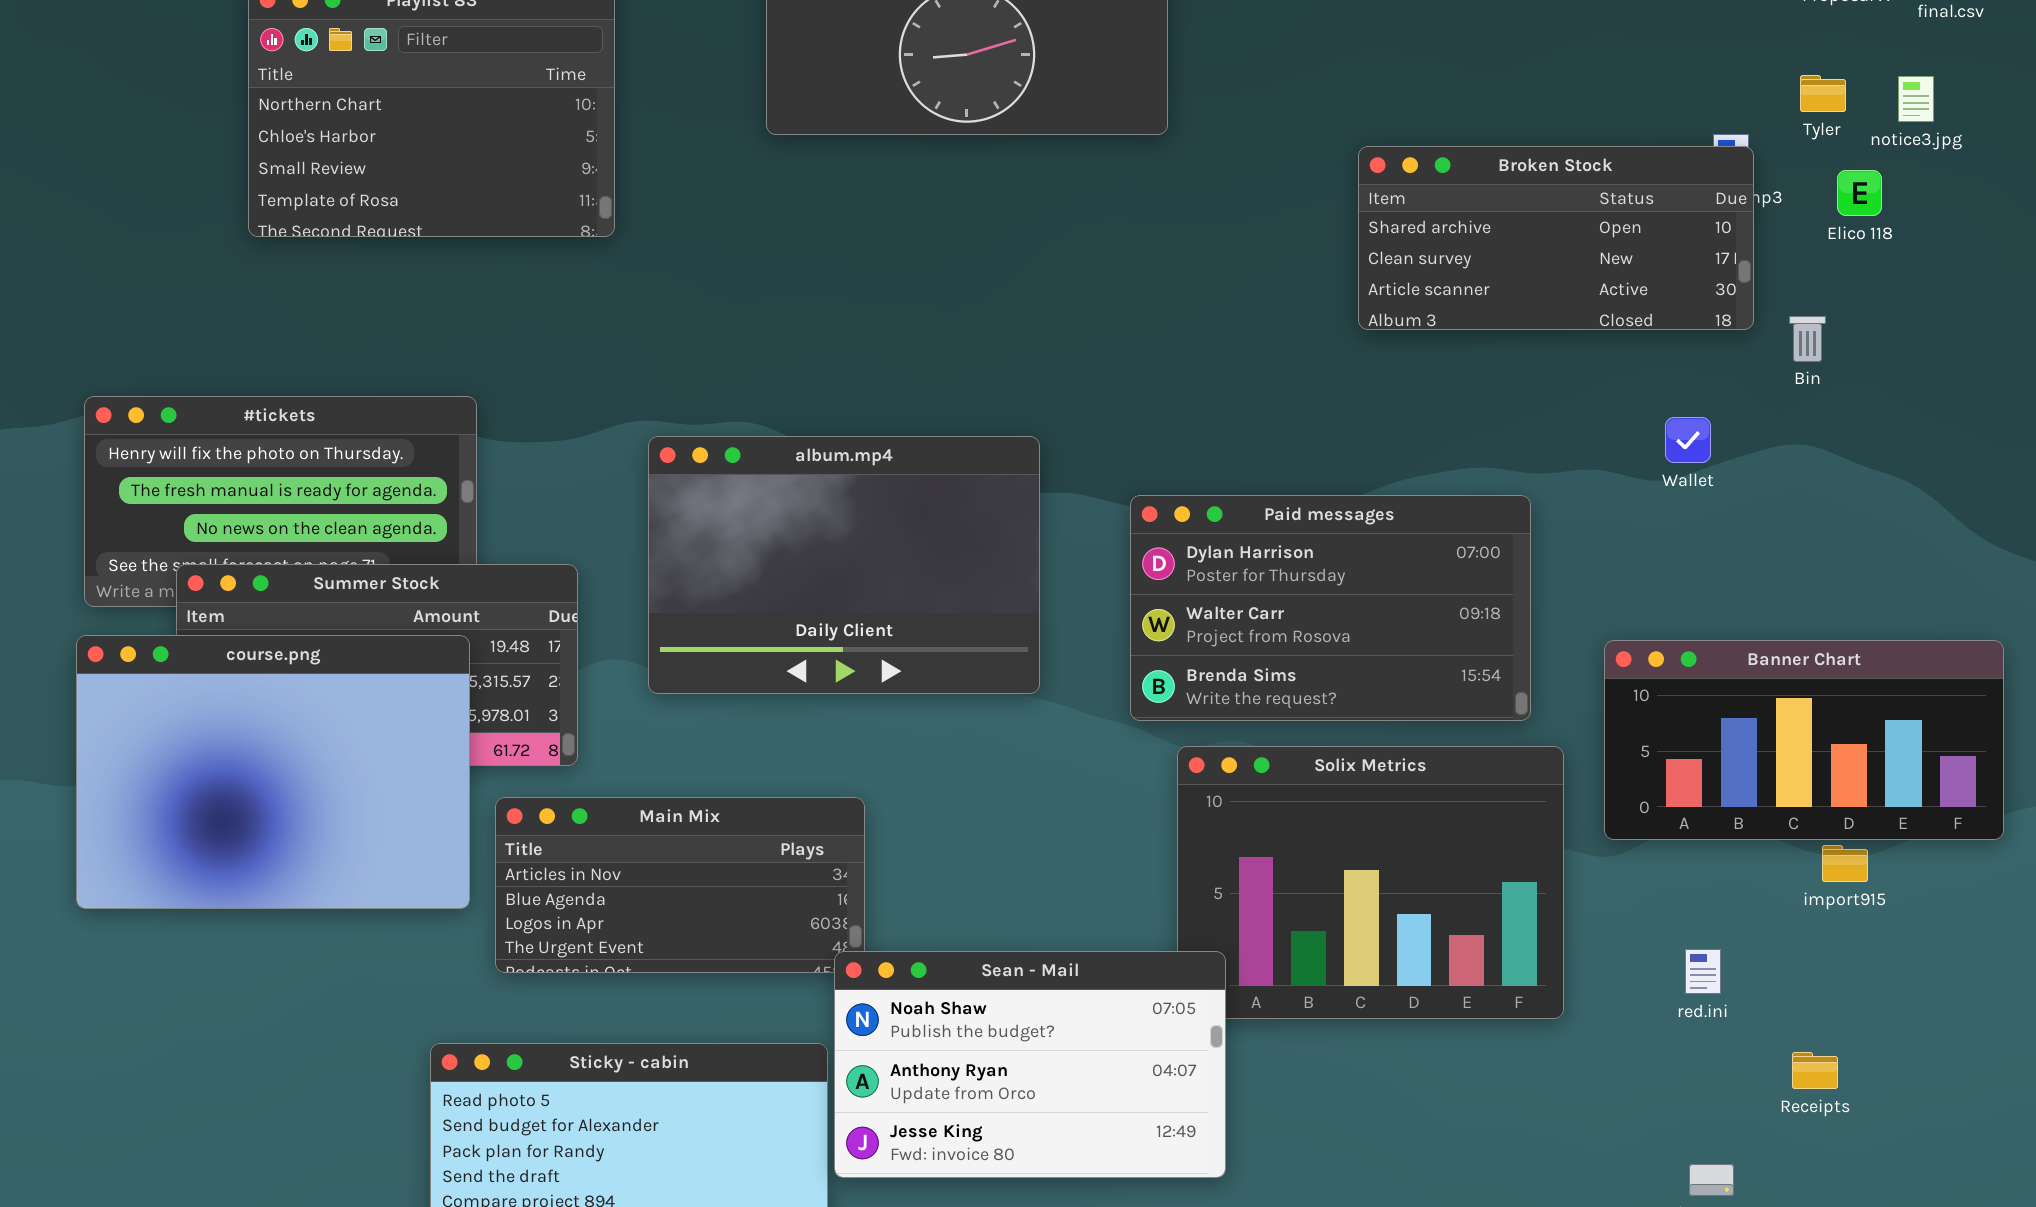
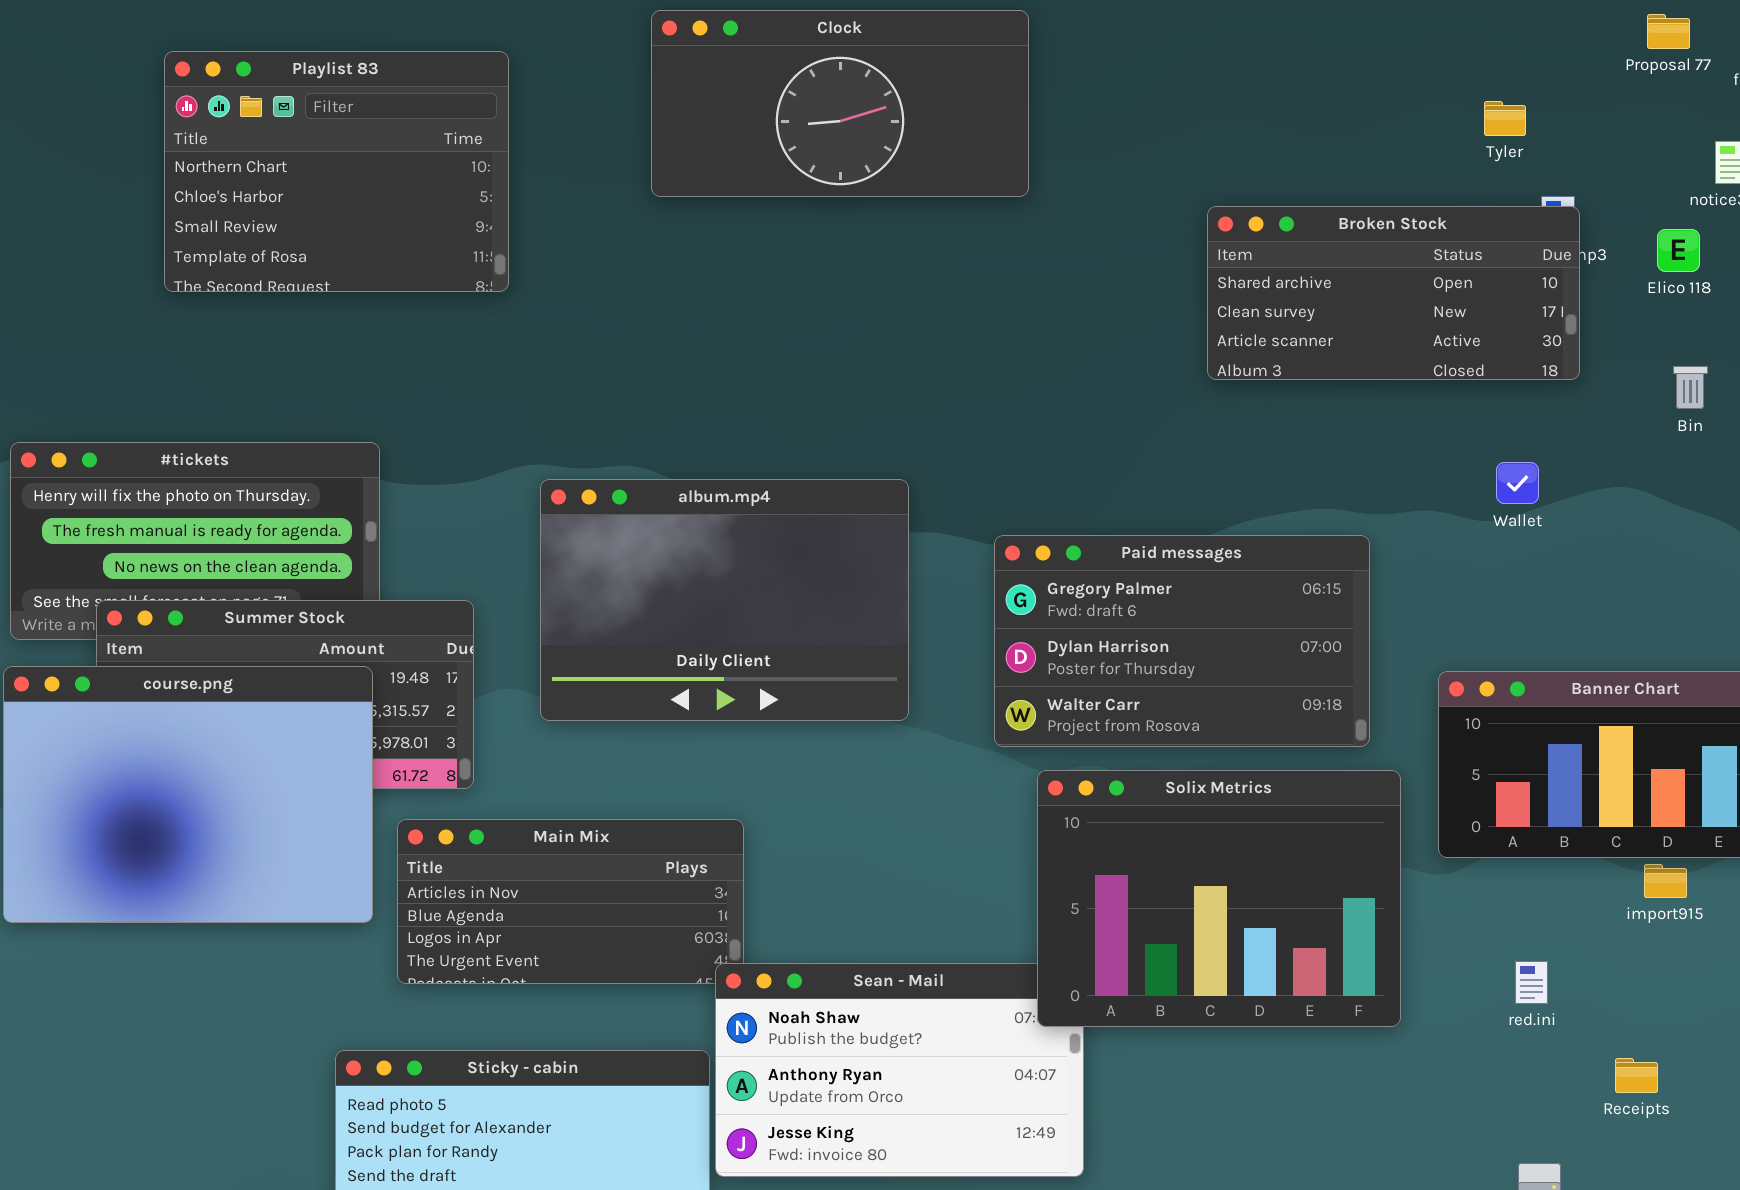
Tyler: [1800,75,1846,112] -> [1484,101,1526,136], moved
Bin: [1789,316,1826,362] -> [1673,366,1708,409], moved
Paid messages: [1130,495,1531,721] -> [994,535,1370,747], scrolled up 1 row
Solix Metrics: [1177,746,1564,1019] -> [1037,770,1401,1027], raised

